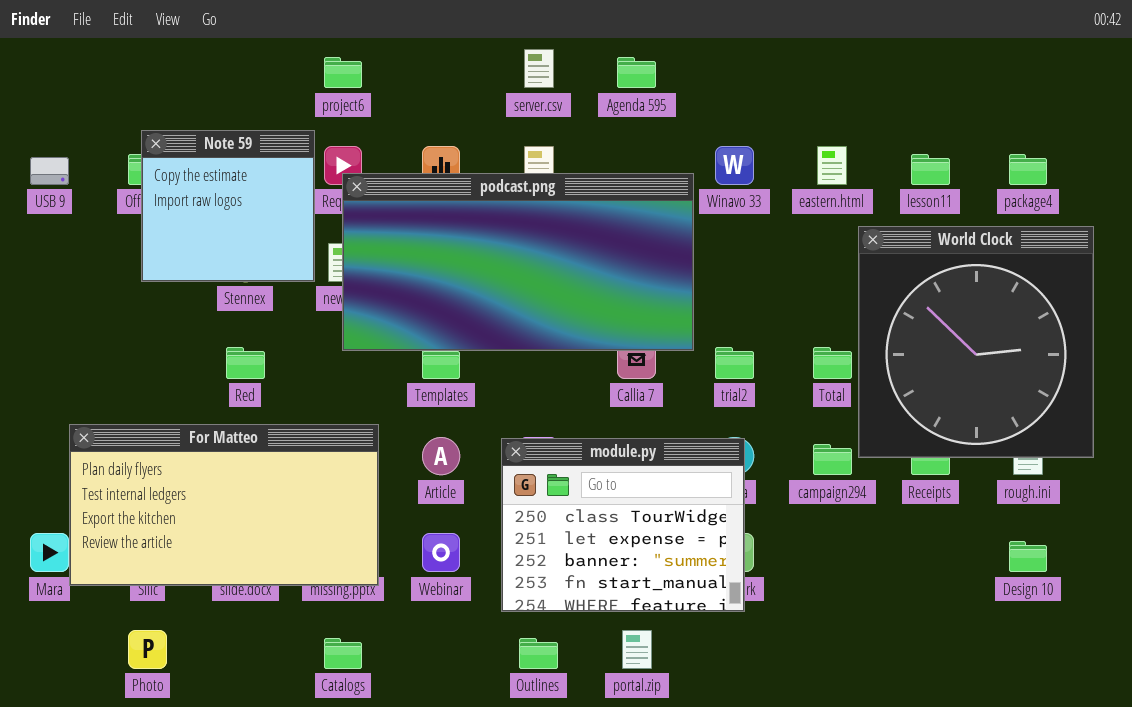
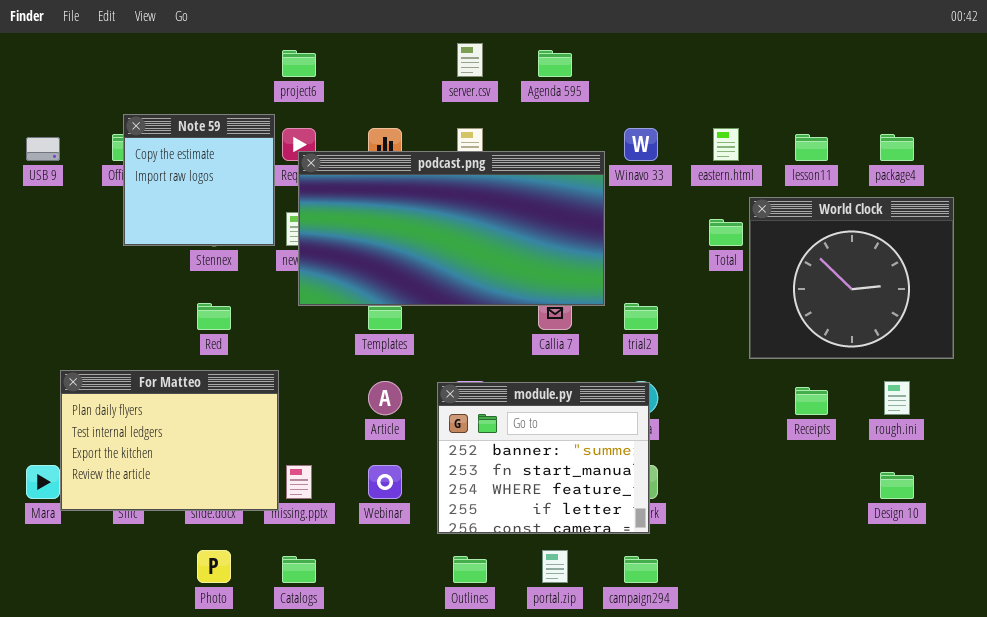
World Clock: [858,226,1094,458] -> [749,197,954,359], resized
Total: [813,347,852,379] -> [709,219,743,246], moved
For Matteo: [69,424,379,586] -> [60,370,279,511], resized
module.py: [501,438,745,612] -> [437,382,650,534], scrolled down 2 rows
campaign294: [813,444,852,475] -> [624,556,658,583], moved
Photo: [128,630,167,669] -> [197,550,231,583], moved

